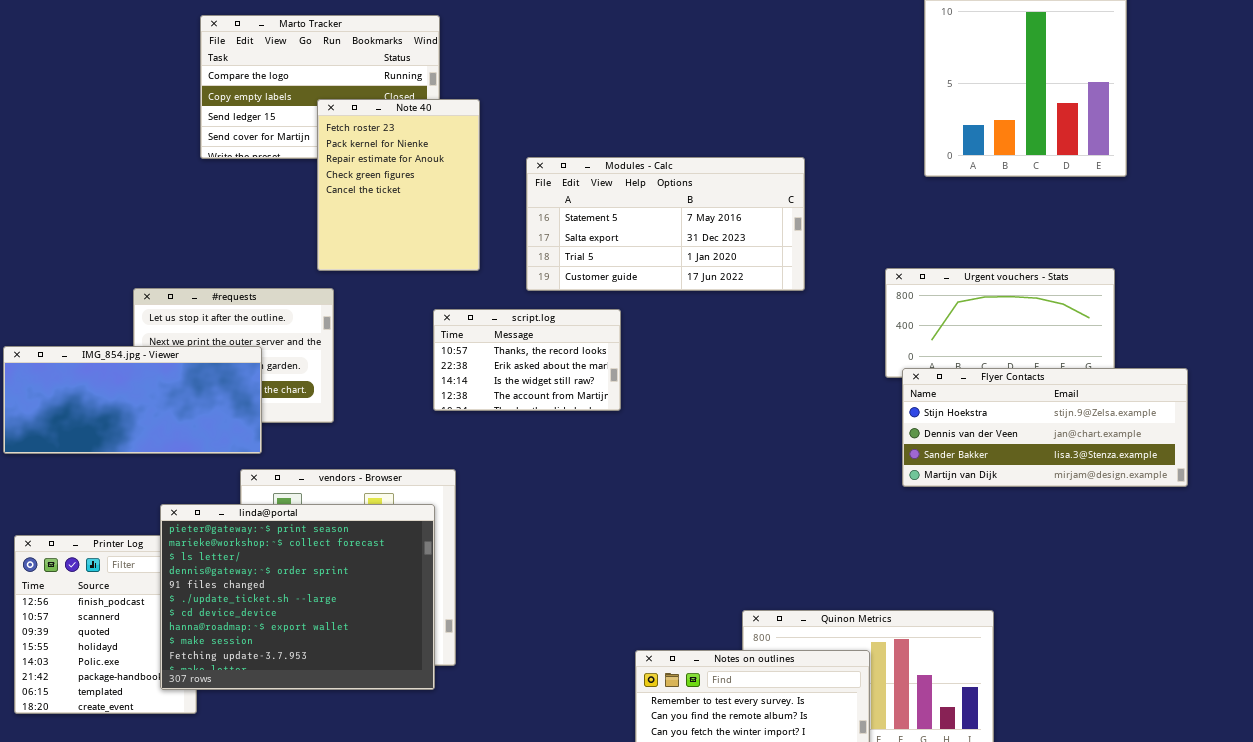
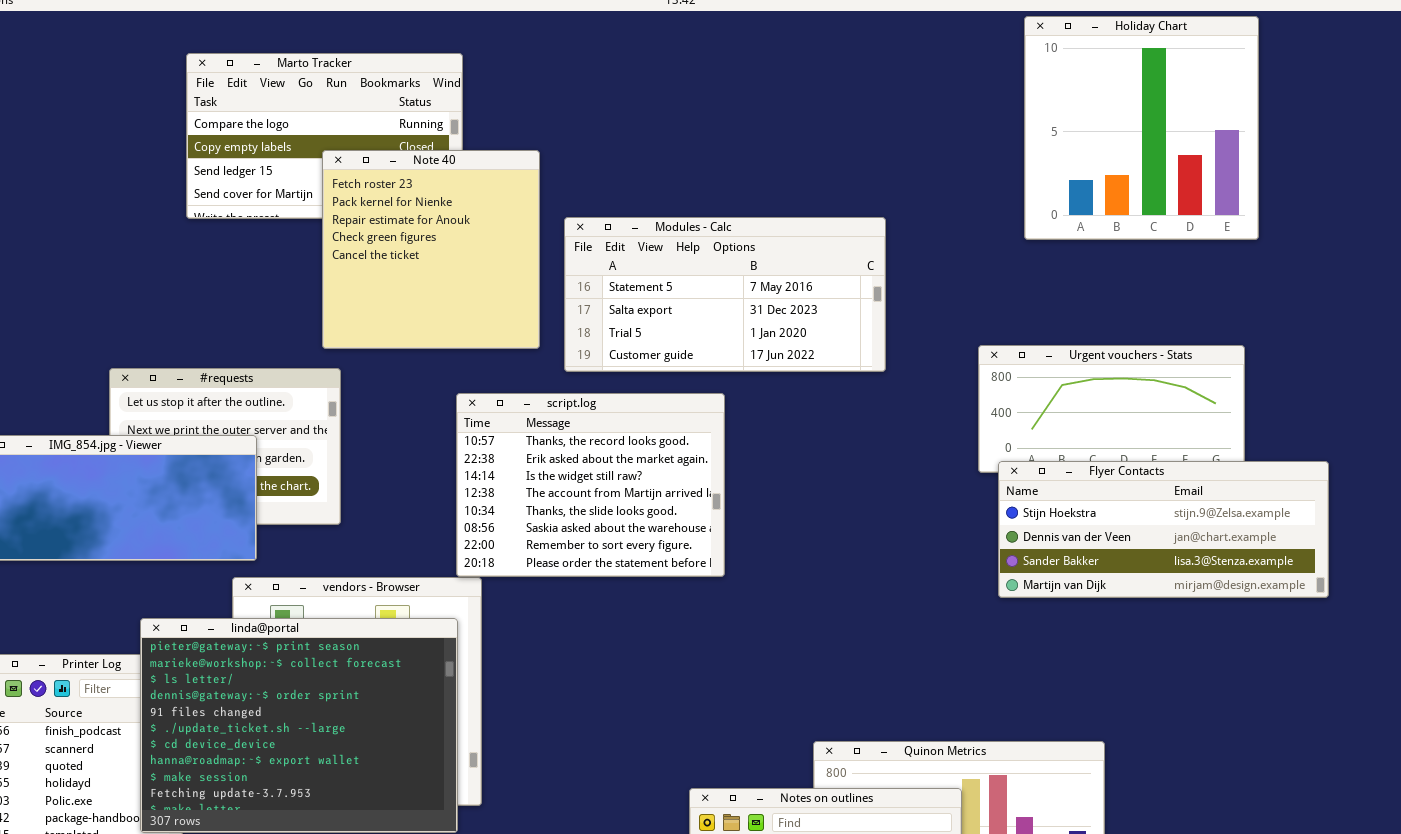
Note 40: [317,99,480,271] -> [322,150,540,349], resized
script.log: [433,309,621,411] -> [456,393,725,577], resized

